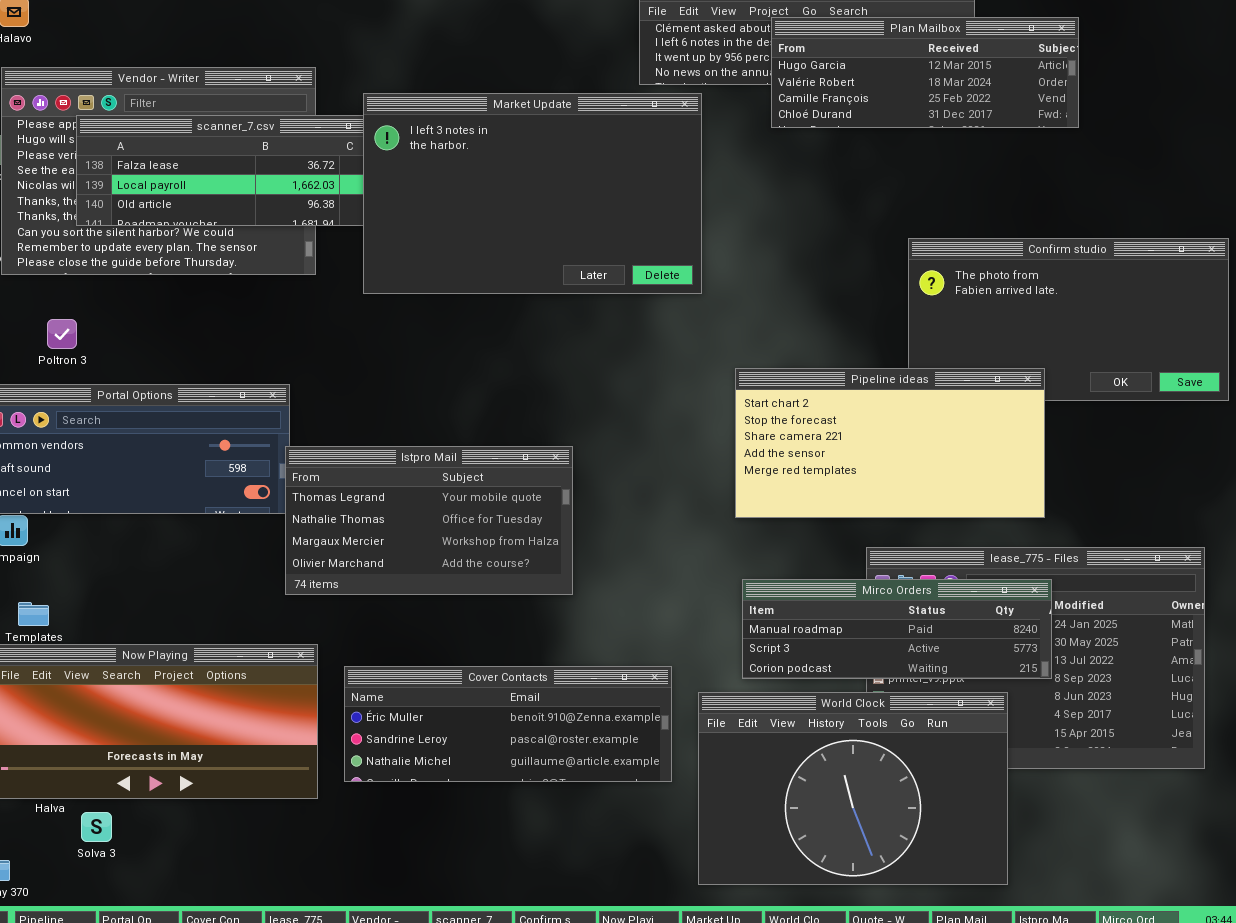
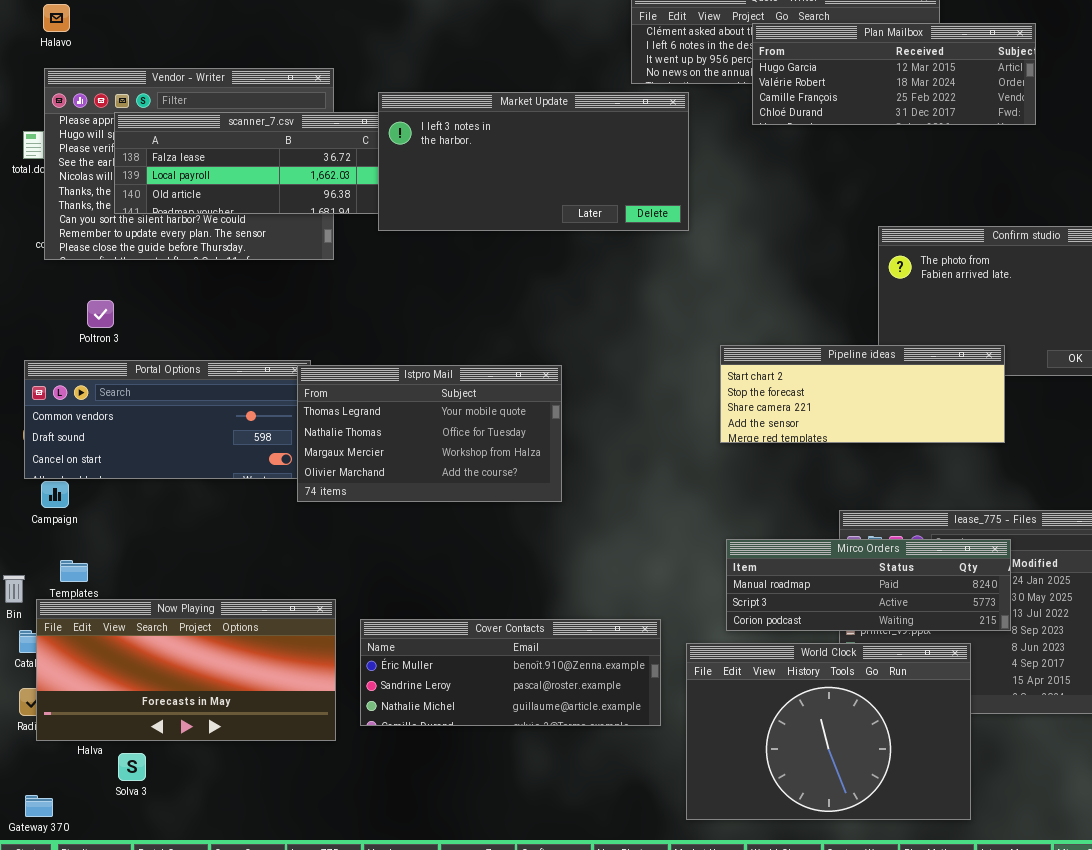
Market Update: [363,93,702,294] -> [378,92,689,231], resized
Pipeline ideas: [735,368,1045,518] -> [720,345,1005,443], resized
Istpro Mail: [285,446,573,595] -> [297,365,562,502], moved

